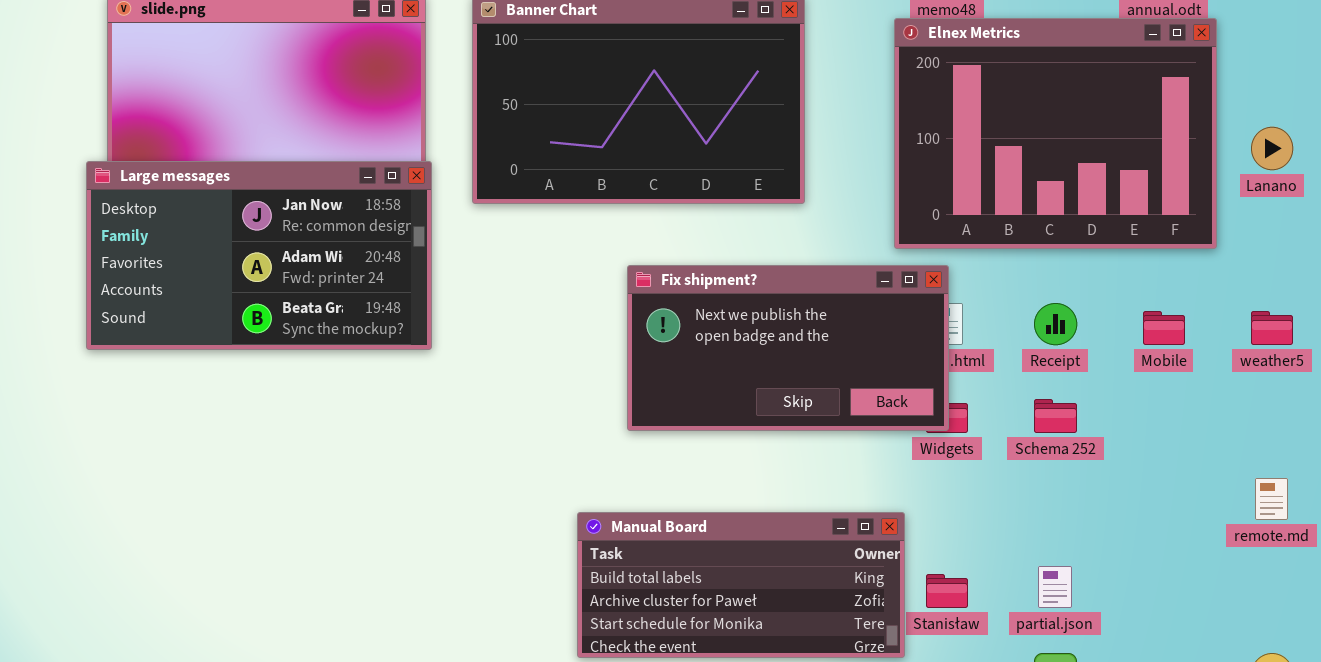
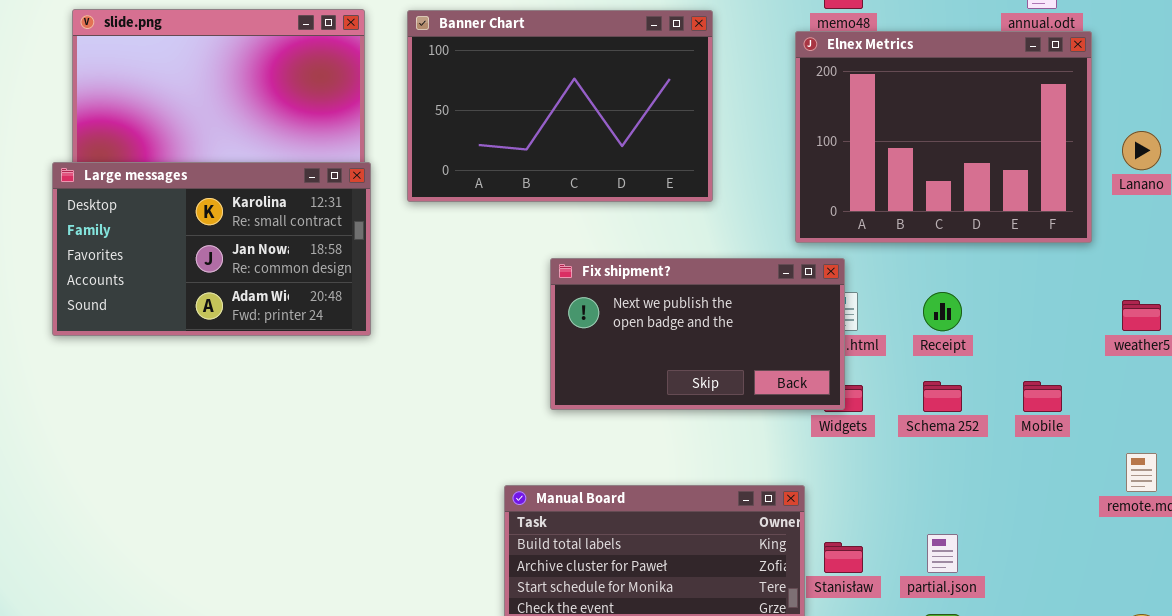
Large messages: [86,161,432,350] -> [52,162,371,336], scrolled up 1 row
Mobile: [1143,311,1185,345] -> [1023,381,1062,412], moved

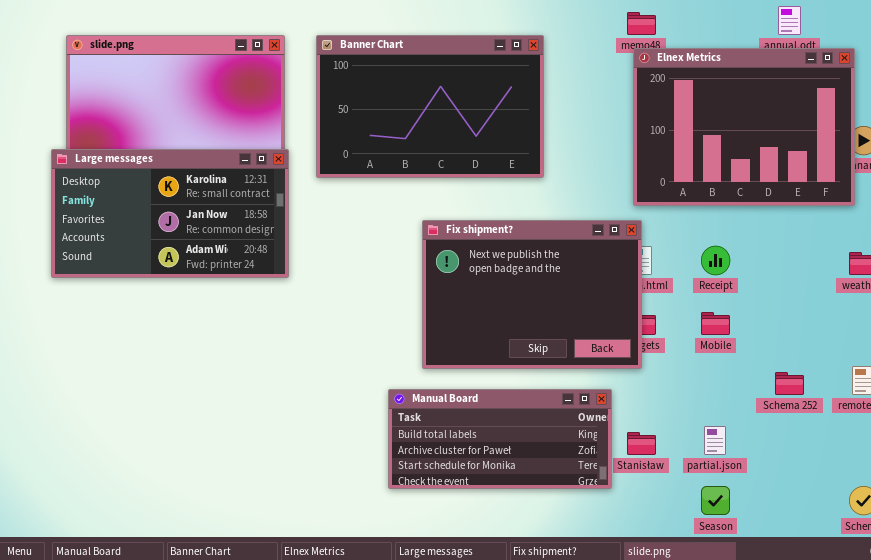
Elnex Metrics: [795,31,1092,243] -> [633,48,855,206], moved
Fix shipment?: [550,258,845,410] -> [422,220,642,369], resized
Schema 252: [923,381,962,412] -> [775,372,804,395], moved
Mobile: [1023,381,1062,412] -> [701,312,730,335], moved

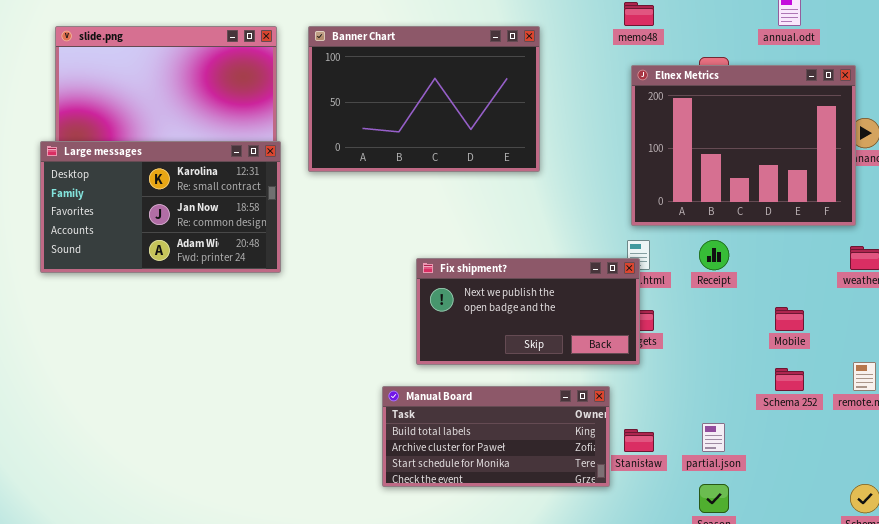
Elnex Metrics: [633,48,855,206] -> [631,65,856,226], moved
Fix shipment?: [422,220,642,369] -> [416,258,640,365], resized
Mobile: [701,312,730,335] -> [775,307,804,331], moved

